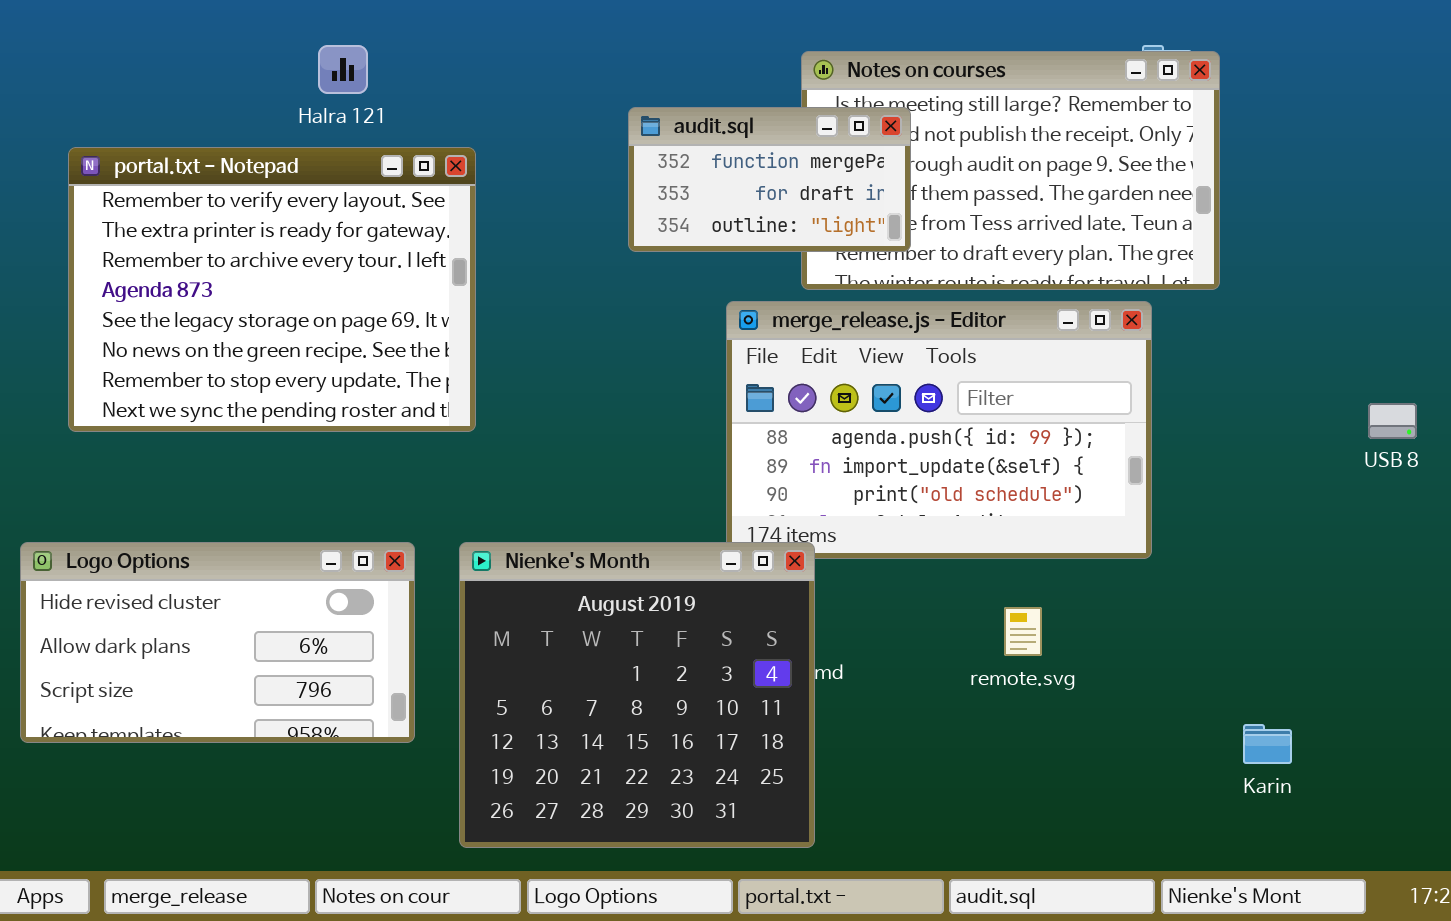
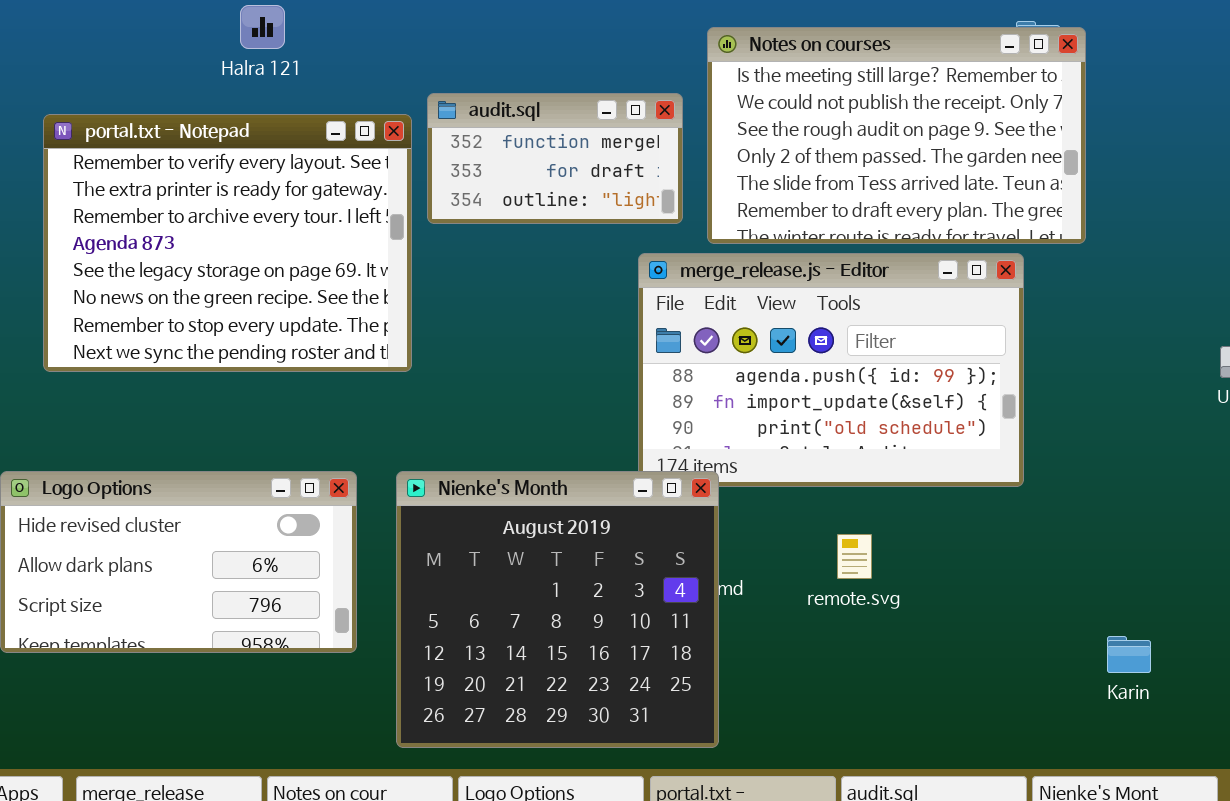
Halra 121: [318,45,368,94] -> [240,5,285,49], moved
audit.sql: [628,107,911,252] -> [427,93,683,224], moved
remote.svg: [1004,607,1042,656] -> [837,534,872,579], moved

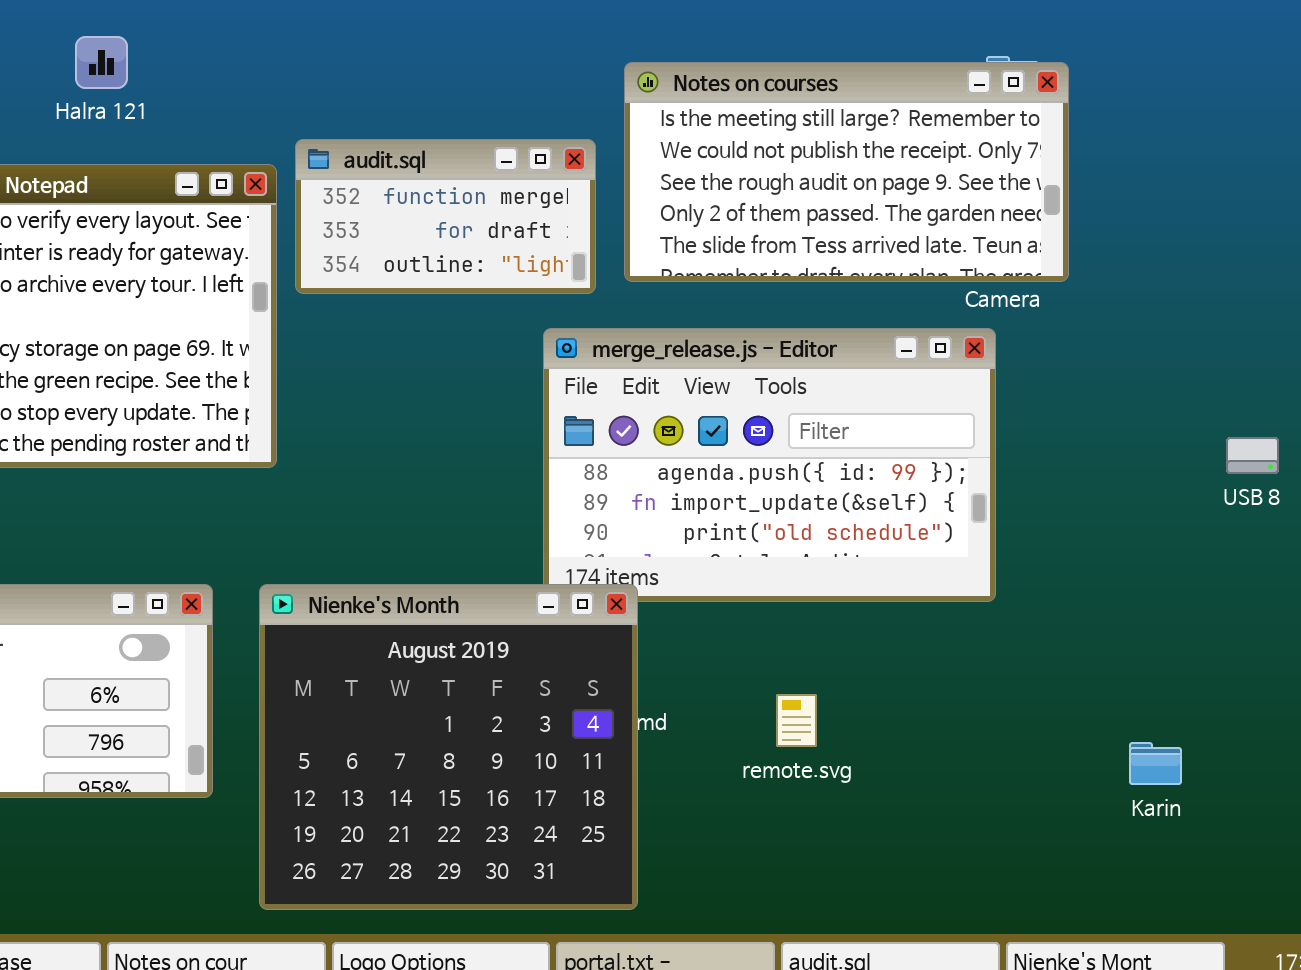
Notes on courses: [707,27,1086,244] -> [624,62,1069,282], resized
remote.svg: [837,534,872,579] -> [776,694,817,747], moved
Karin: [1107,636,1151,673] -> [1129,742,1182,785], moved

